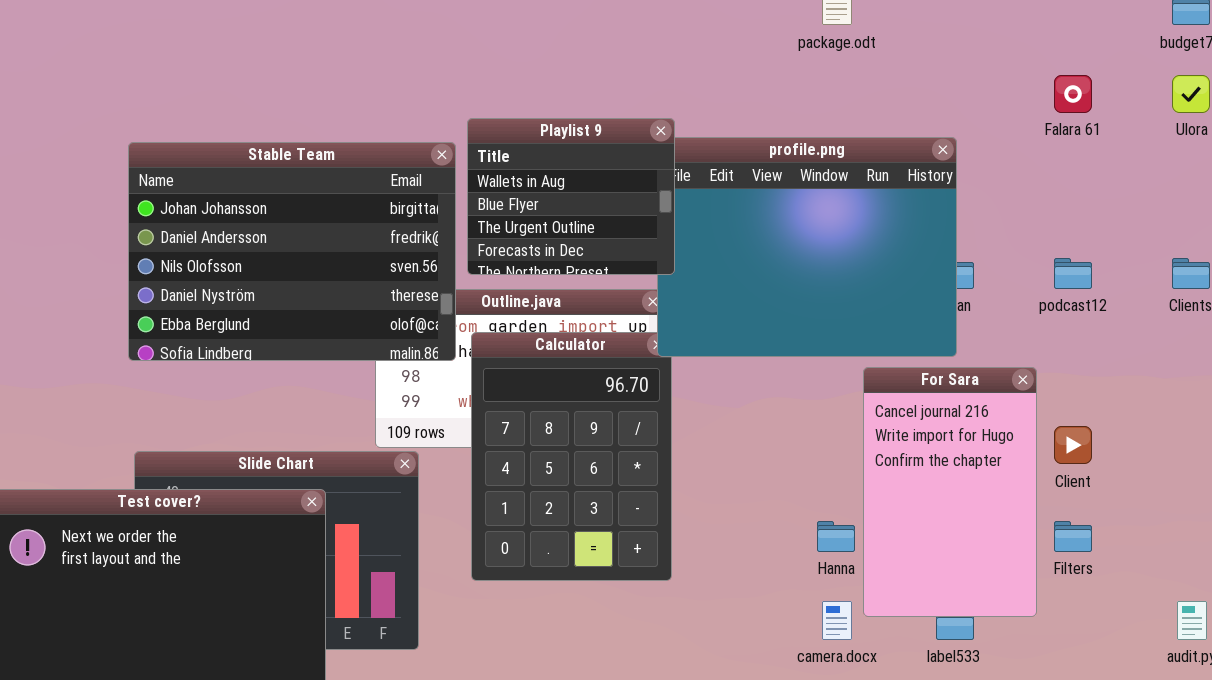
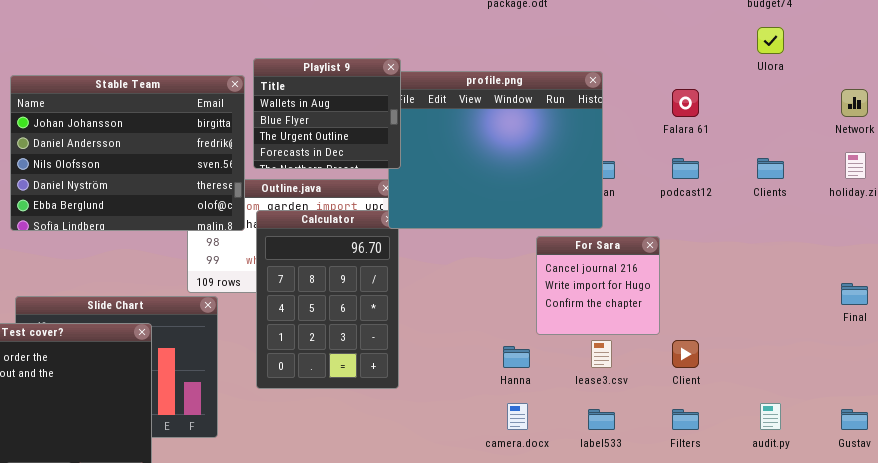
Falara 61: [1054,75,1092,113] -> [672,89,699,117], moved
For Sara: [863,367,1037,617] -> [536,236,660,335], resized
Client: [1054,426,1092,464] -> [672,340,699,368], moved
Filters: [1054,521,1092,552] -> [672,409,699,430], moved

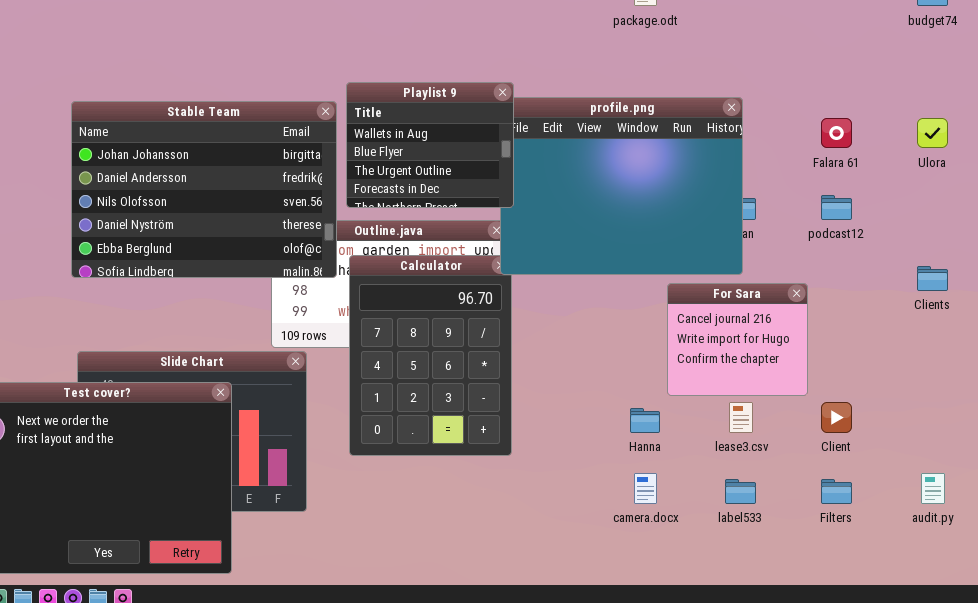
Ulora: [757,27,784,54] -> [917,118,948,148], moved
Clients: [757,158,784,179] -> [917,266,948,291], moved

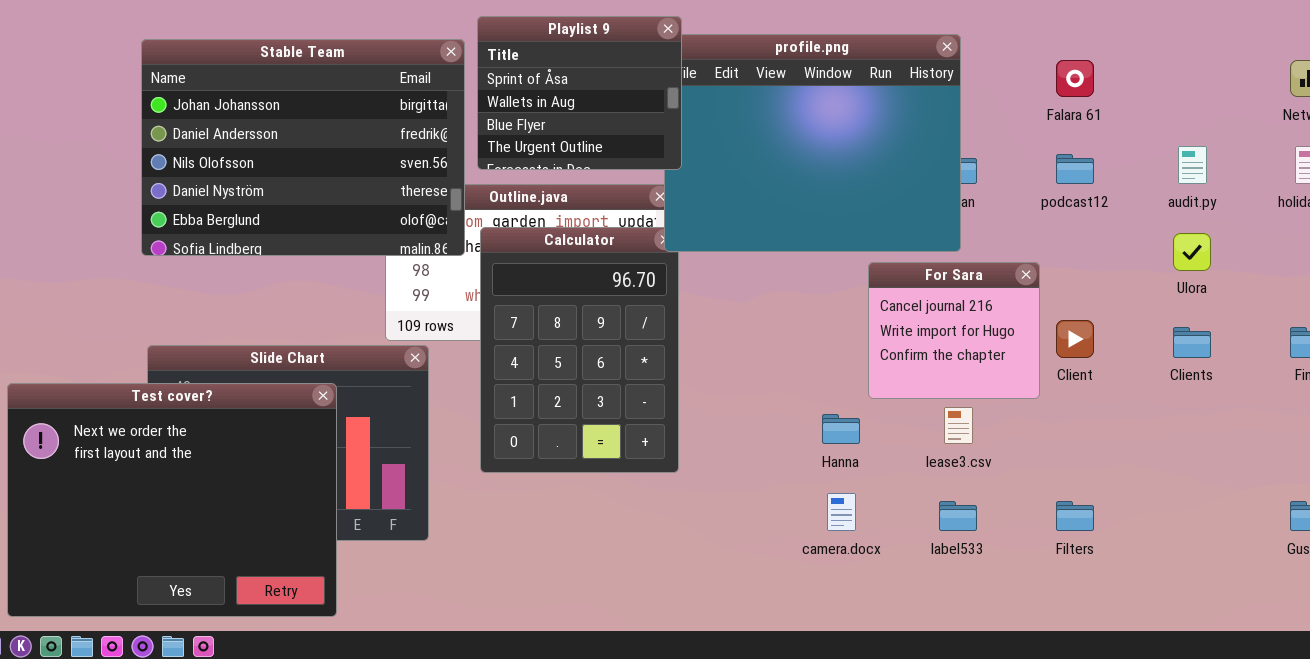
Playlist 9: [346,82,514,208] -> [477,16,682,170], scrolled up 1 row
Ulora: [917,118,948,148] -> [1173,233,1211,271], moved
Clients: [917,266,948,291] -> [1173,327,1211,358], moved
Client: [821,402,852,433] -> [1056,320,1094,358], moved
audit.py: [921,473,945,504] -> [1178,146,1207,184], moved

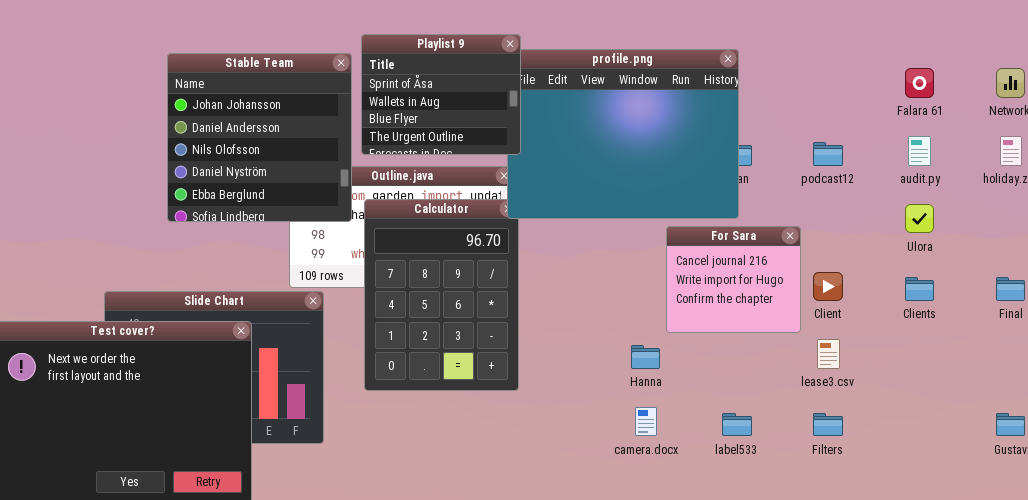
Stable Team: [141,39,465,256] -> [167,53,352,222], resized
Falara 61: [1056,60,1094,97] -> [905,68,934,98], moved
lease3.csv: [944,407,973,444] -> [817,339,840,369], moved

